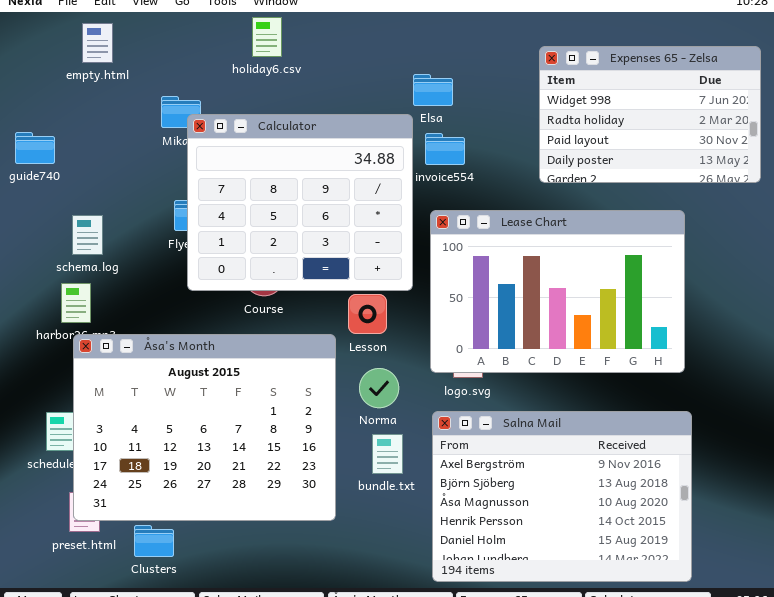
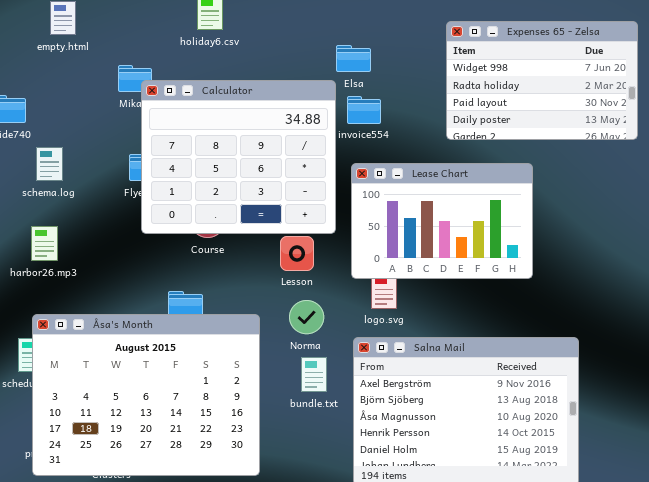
Lease Chart: [430,210,685,373] -> [351,163,533,279], resized
schema.log: [72,215,103,255] -> [36,147,63,181], moved
Åsa's Month: [73,334,336,521] -> [32,314,260,476], moved

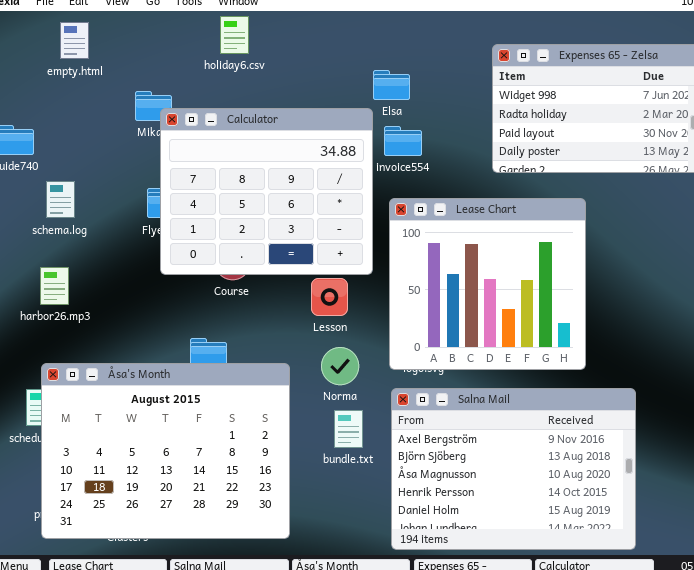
Lease Chart: [351,163,533,279] -> [389,198,586,370], resized

